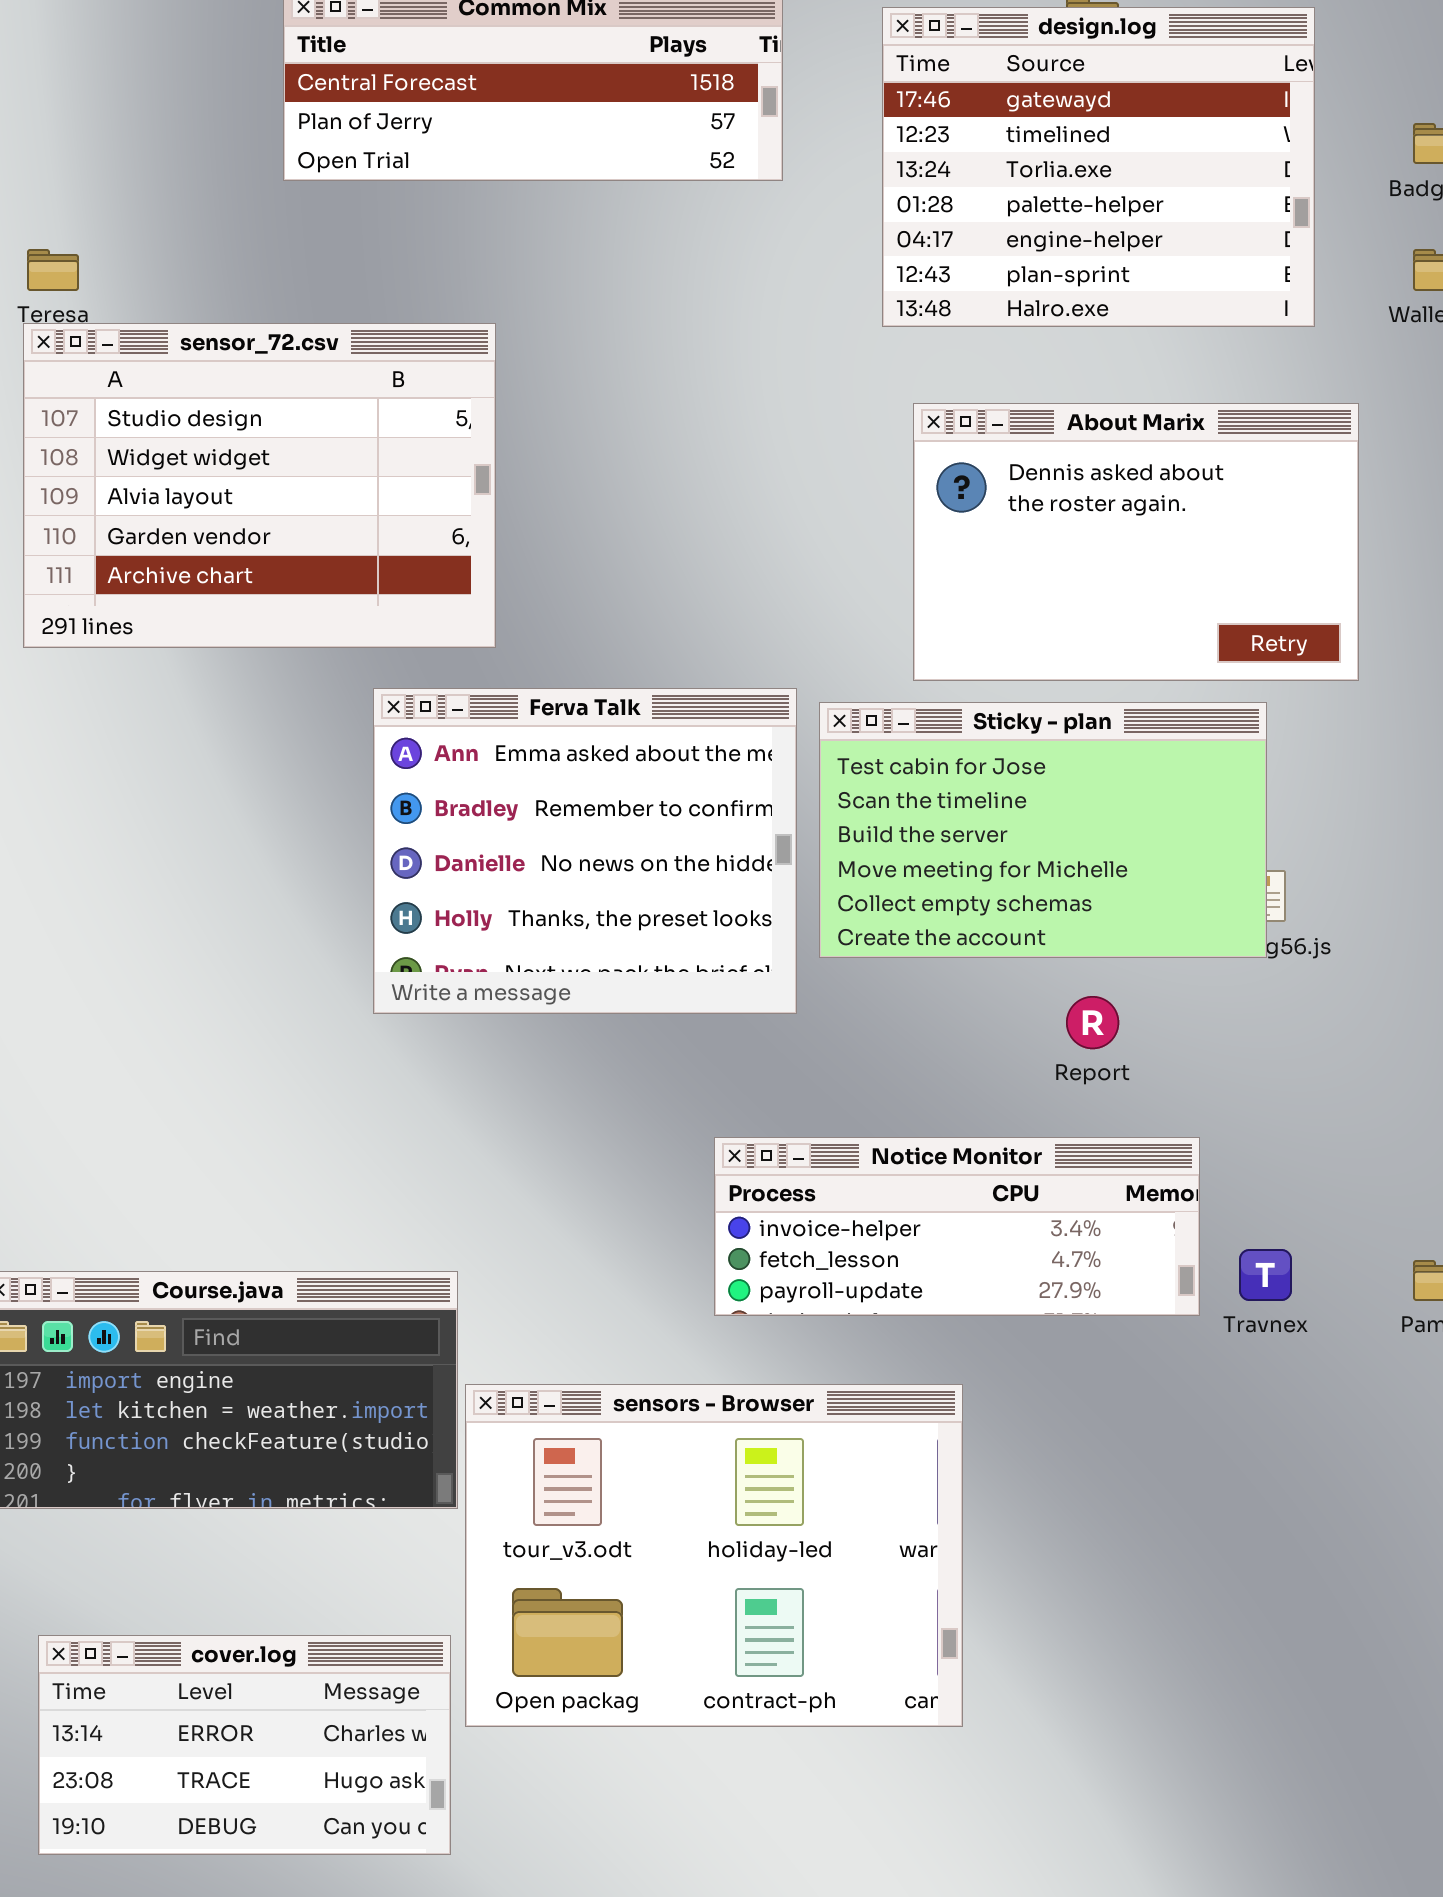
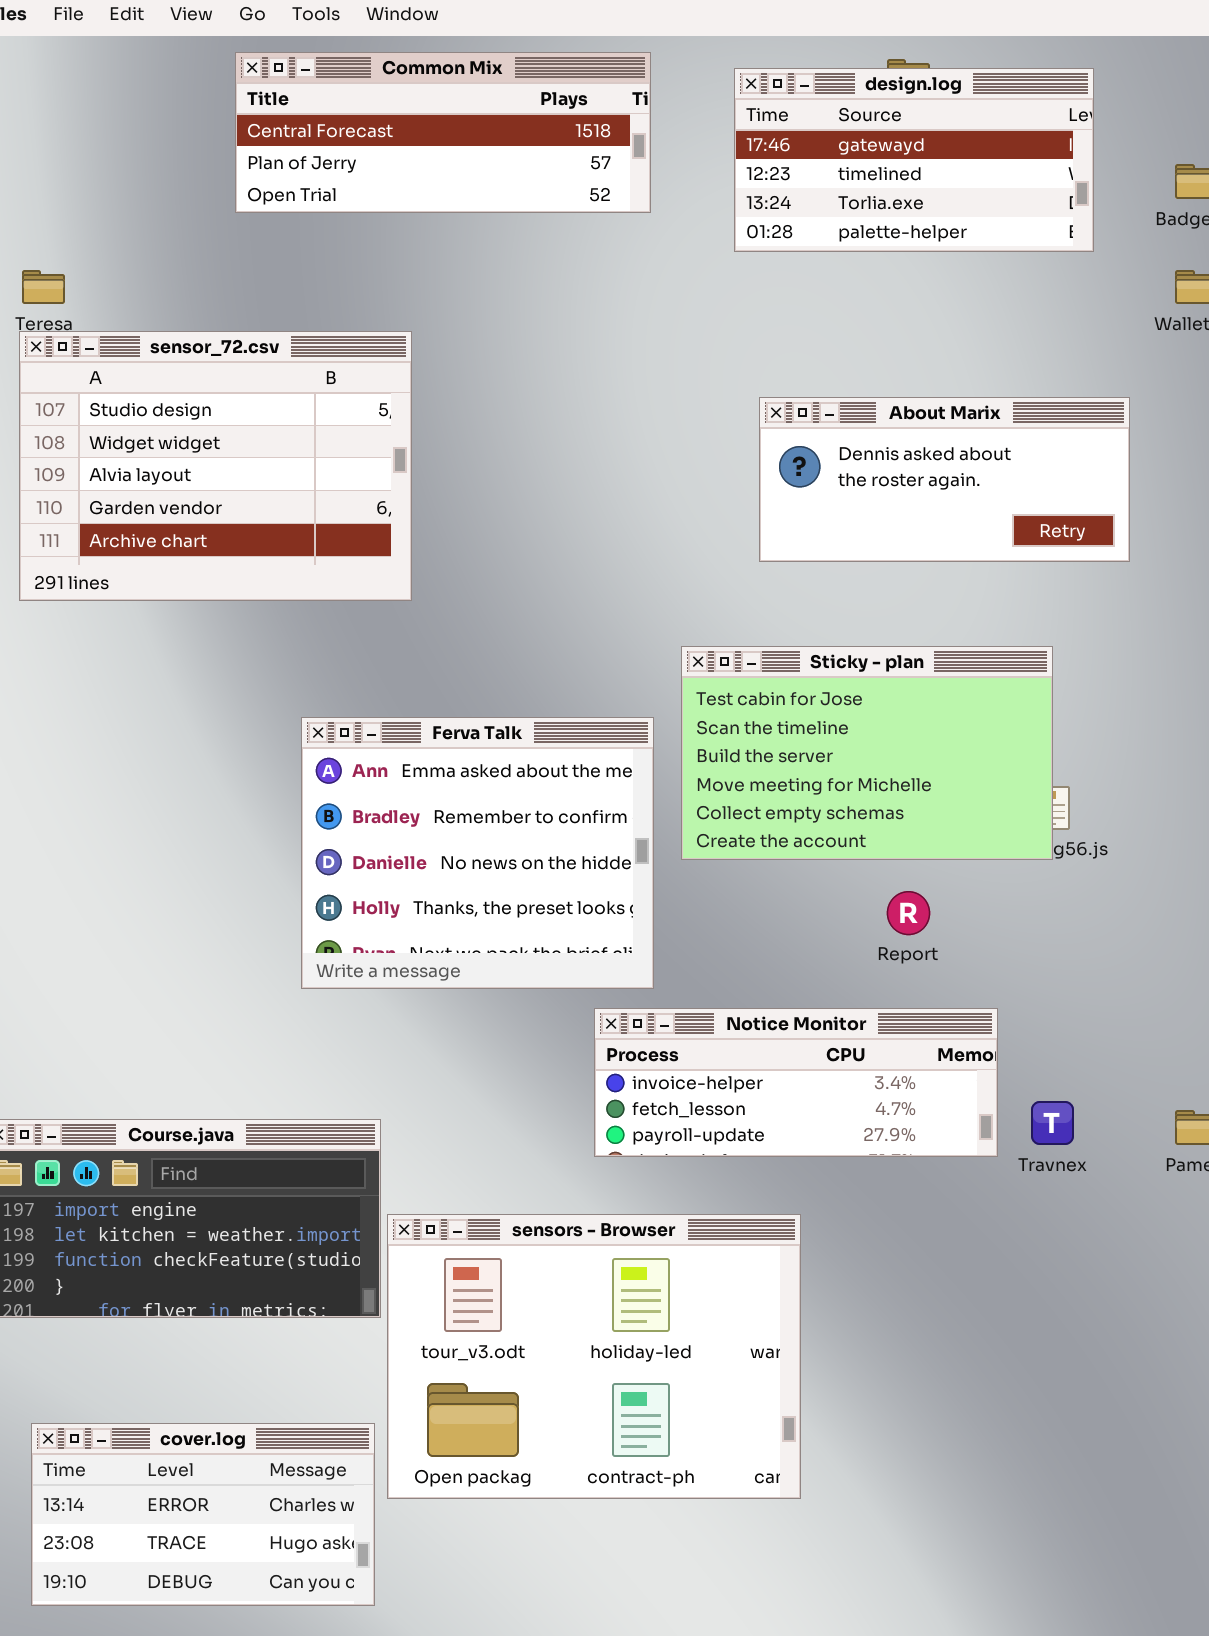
design.log: [882,7,1315,327] -> [734,68,1094,252], resized
About Marix: [913,403,1359,681] -> [759,397,1130,562], resized
Ferva Talk: [373,688,797,1014] -> [301,717,654,989], moved

